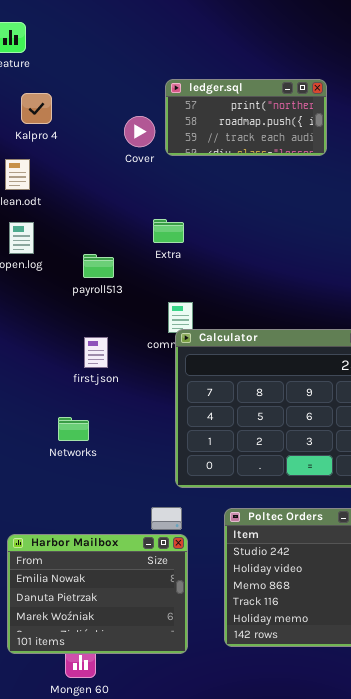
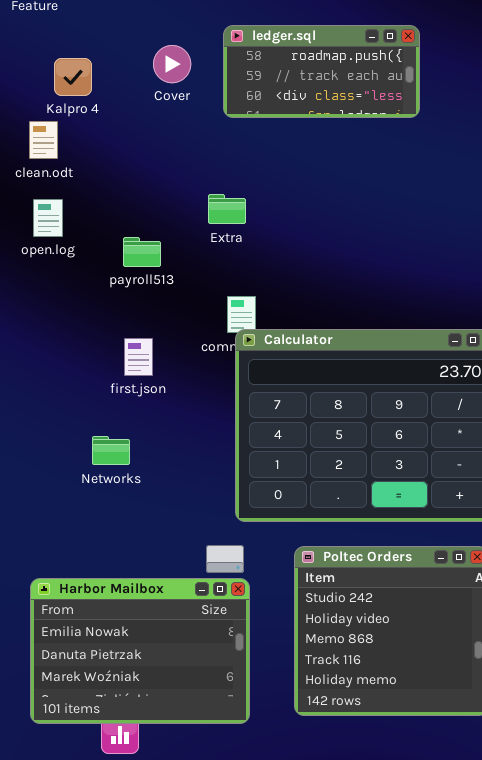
ledger.sql: [165,79,327,156] -> [223,25,420,118], scrolled down 1 row
Kalpro 4: [21,93,52,124] -> [54,58,92,96], moved
Cover: [124,116,155,147] -> [153,45,191,83], moved

